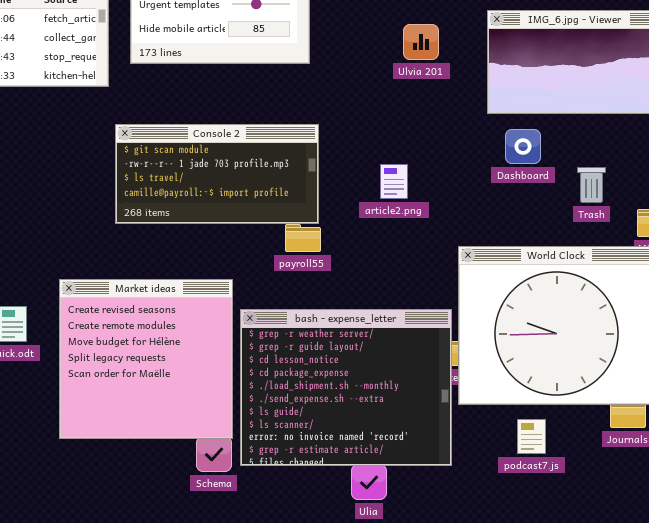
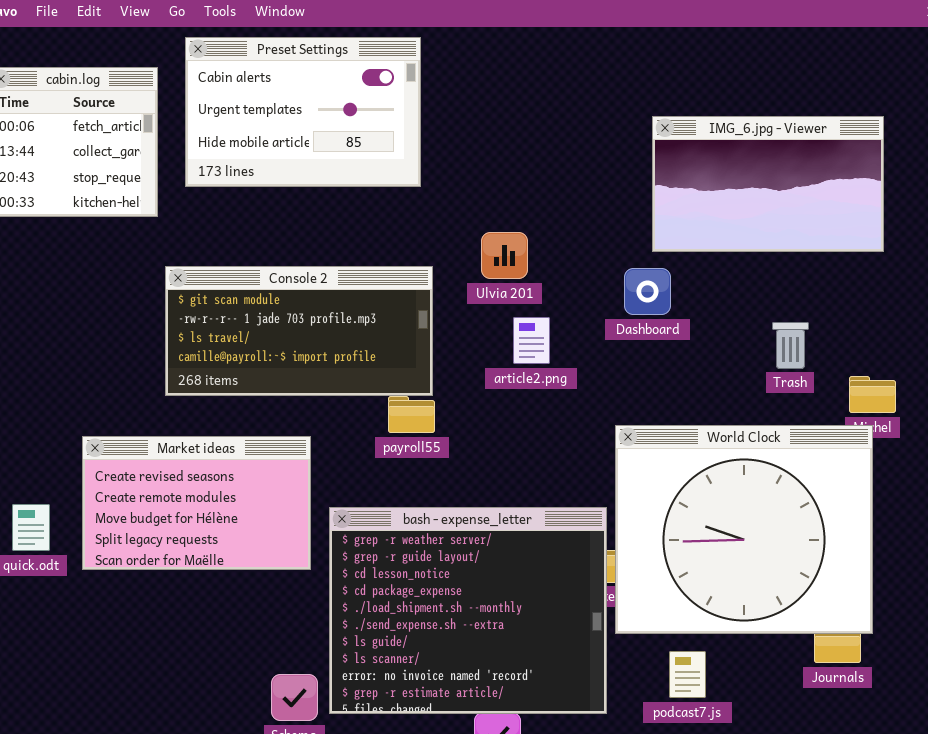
Ulvia 201: [403,24,439,60] -> [481,232,528,279], moved
Dashboard: [505,129,541,164] -> [624,268,671,315], moved
Market ideas: [59,279,233,439] -> [82,436,311,570], moved, resized
podcast7.js: [517,419,546,454] -> [669,651,706,698], moved

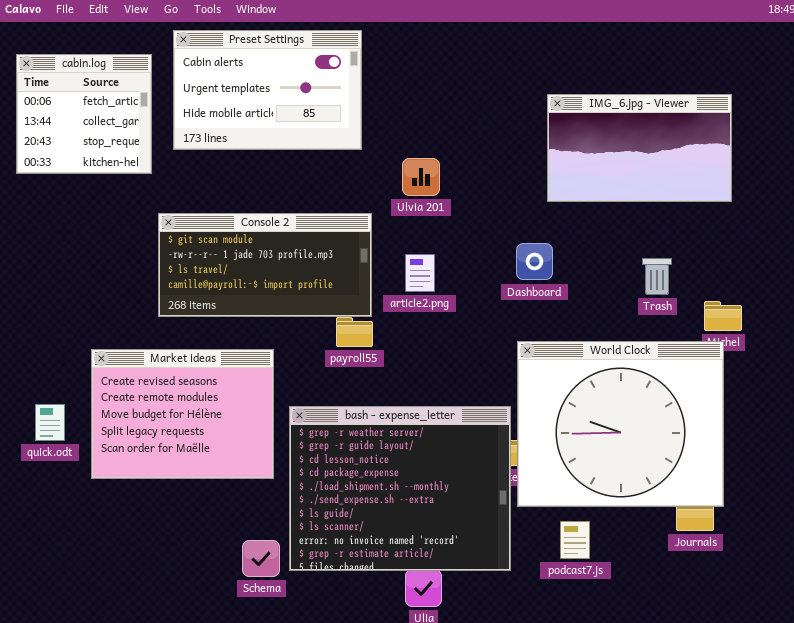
Ulvia 201: [481,232,528,279] -> [402,158,440,196], moved
Dashboard: [624,268,671,315] -> [516,243,553,280], moved
article2.png: [513,317,550,364] -> [405,254,435,292], moved
Market ideas: [82,436,311,570] -> [91,349,274,479], resized

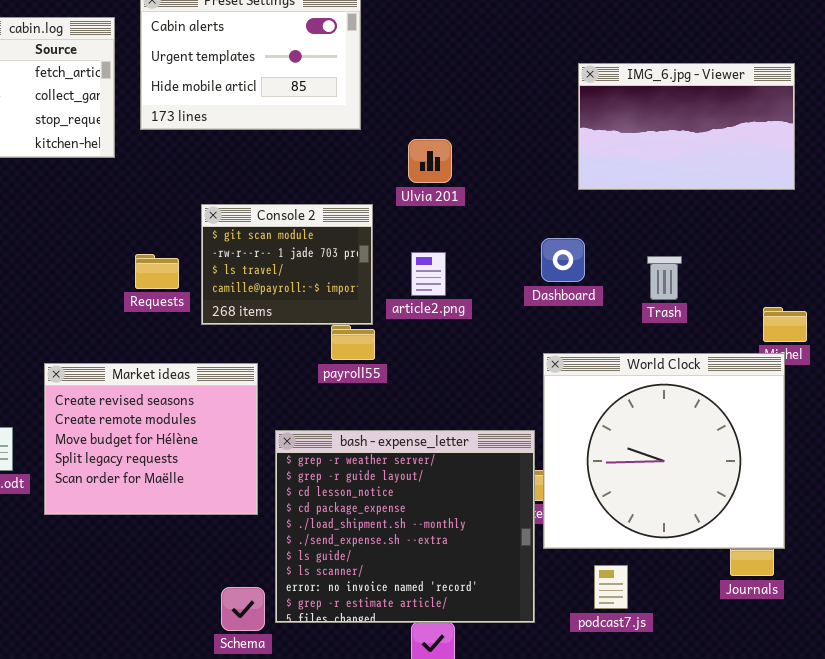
Console 2: [158,213,372,317] -> [201,204,373,325], resized
Trash: [642,258,672,295] -> [647,256,682,300], moved

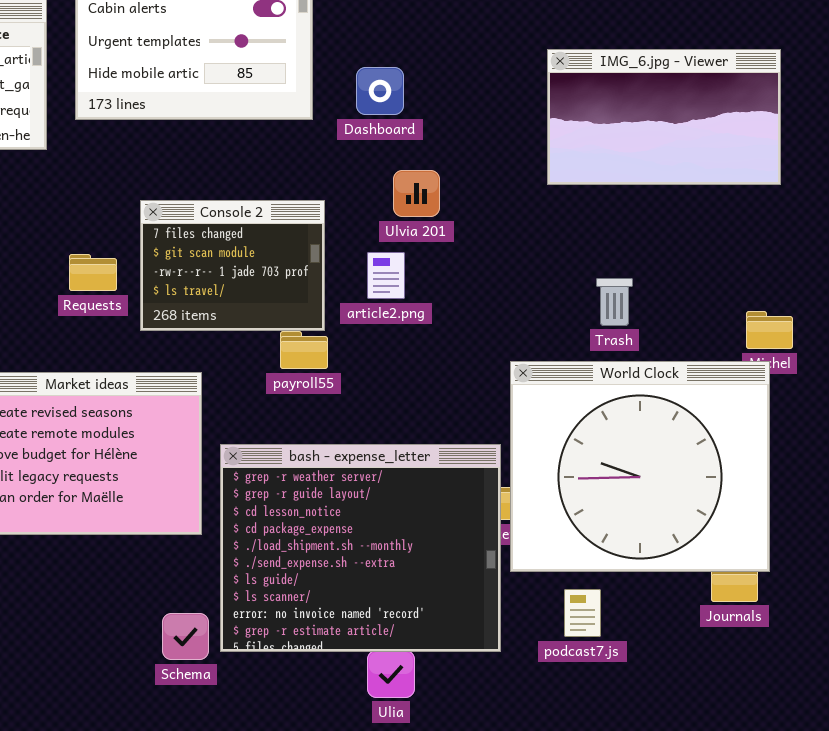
Ulvia 201: [408,139,452,183] -> [393,170,440,217], moved
Console 2: [201,204,373,325] -> [140,200,325,331], scrolled up 1 row
Dashboard: [541,238,585,282] -> [356,67,404,115], moved
Trash: [647,256,682,300] -> [596,278,633,326], moved

